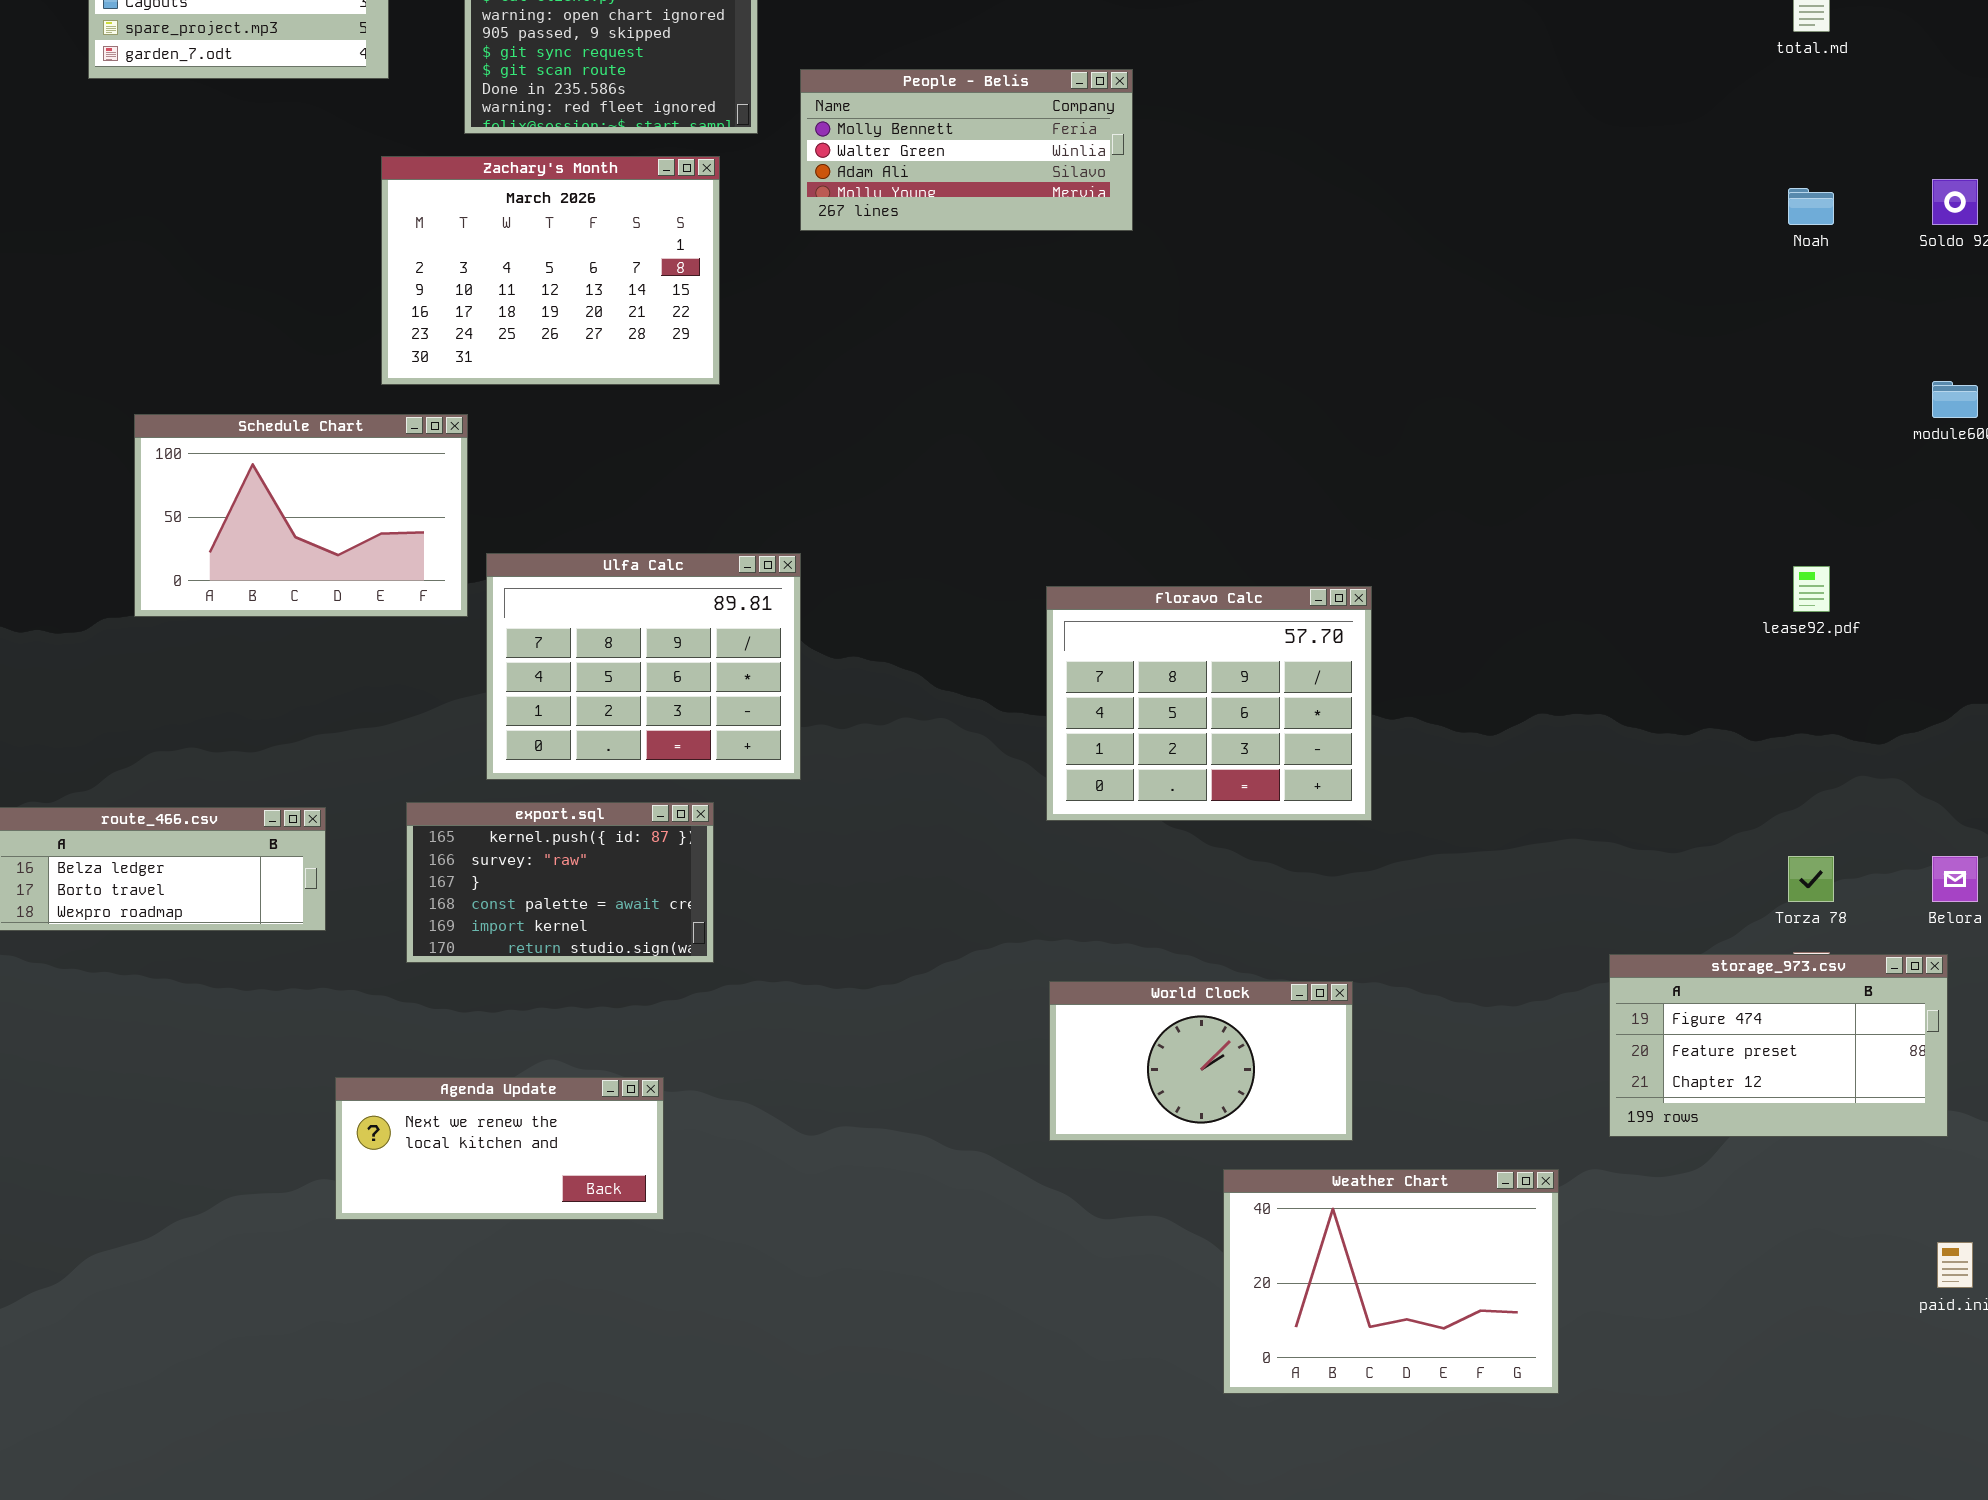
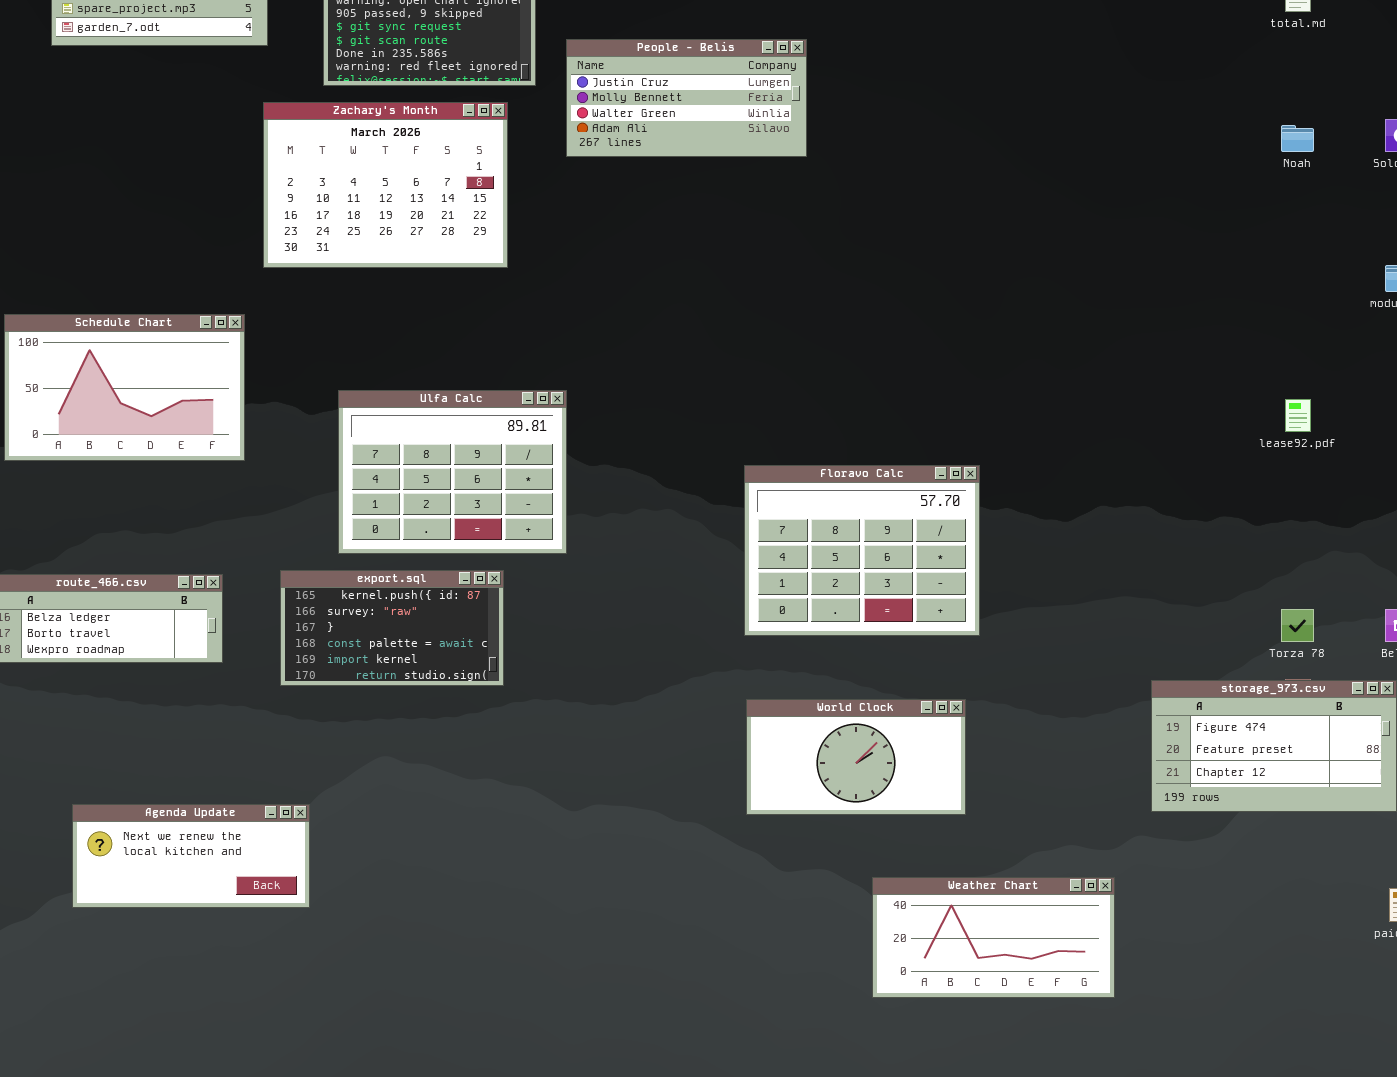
People - Belis: [800,69,1133,231] -> [566,39,807,157], scrolled up 1 row
Schedule Chart: [134,414,468,617] -> [4,314,245,461], moved
Floravo Calc: [1046,586,1372,821] -> [744,465,980,636], moved
Agenda Update: [335,1077,664,1220] -> [72,804,310,908], moved
Weather Chart: [1223,1169,1559,1394] -> [872,877,1115,998], resized

